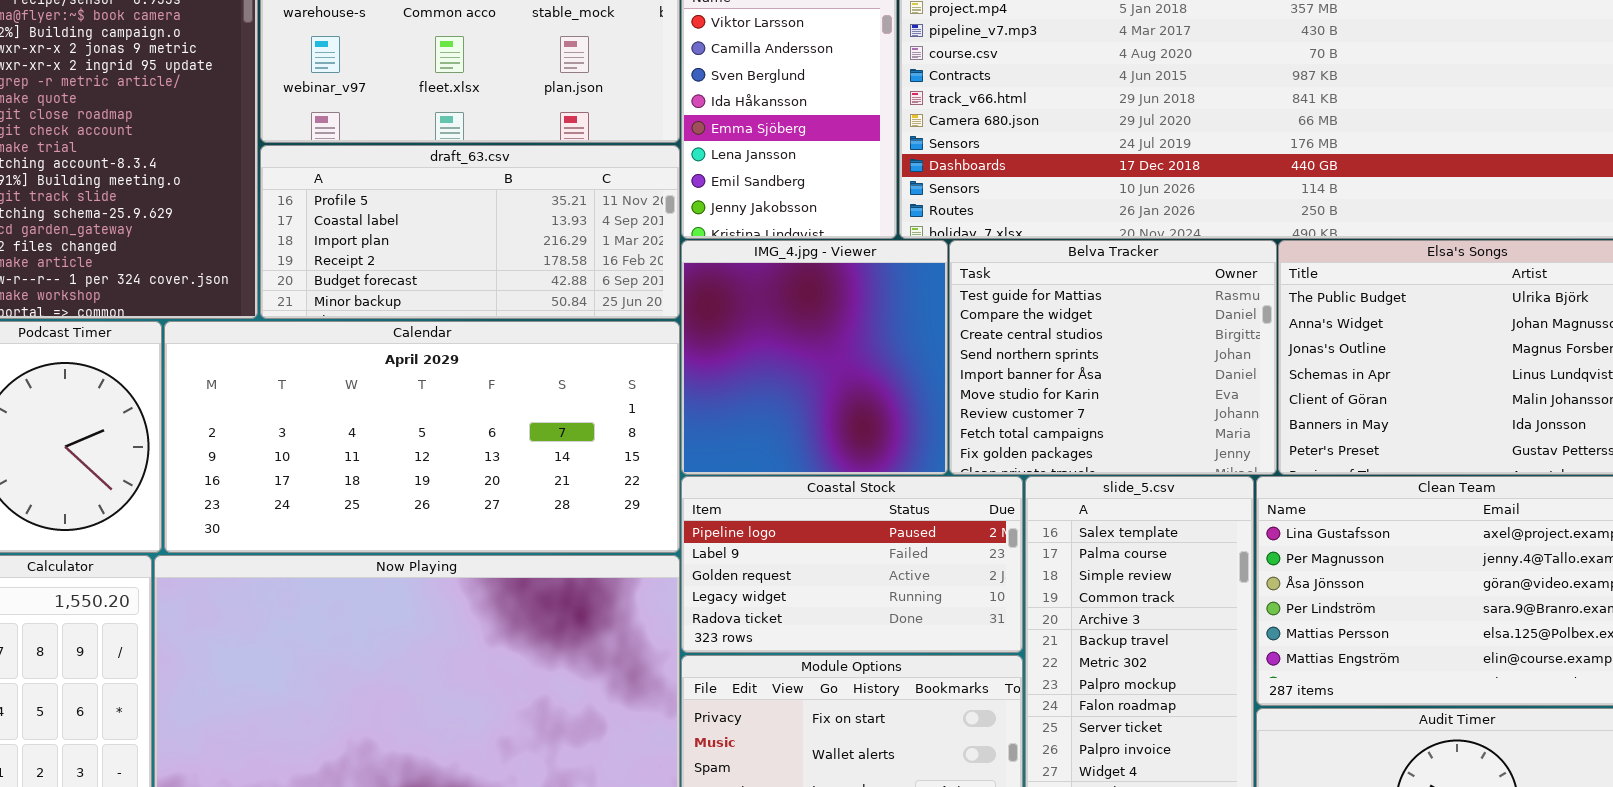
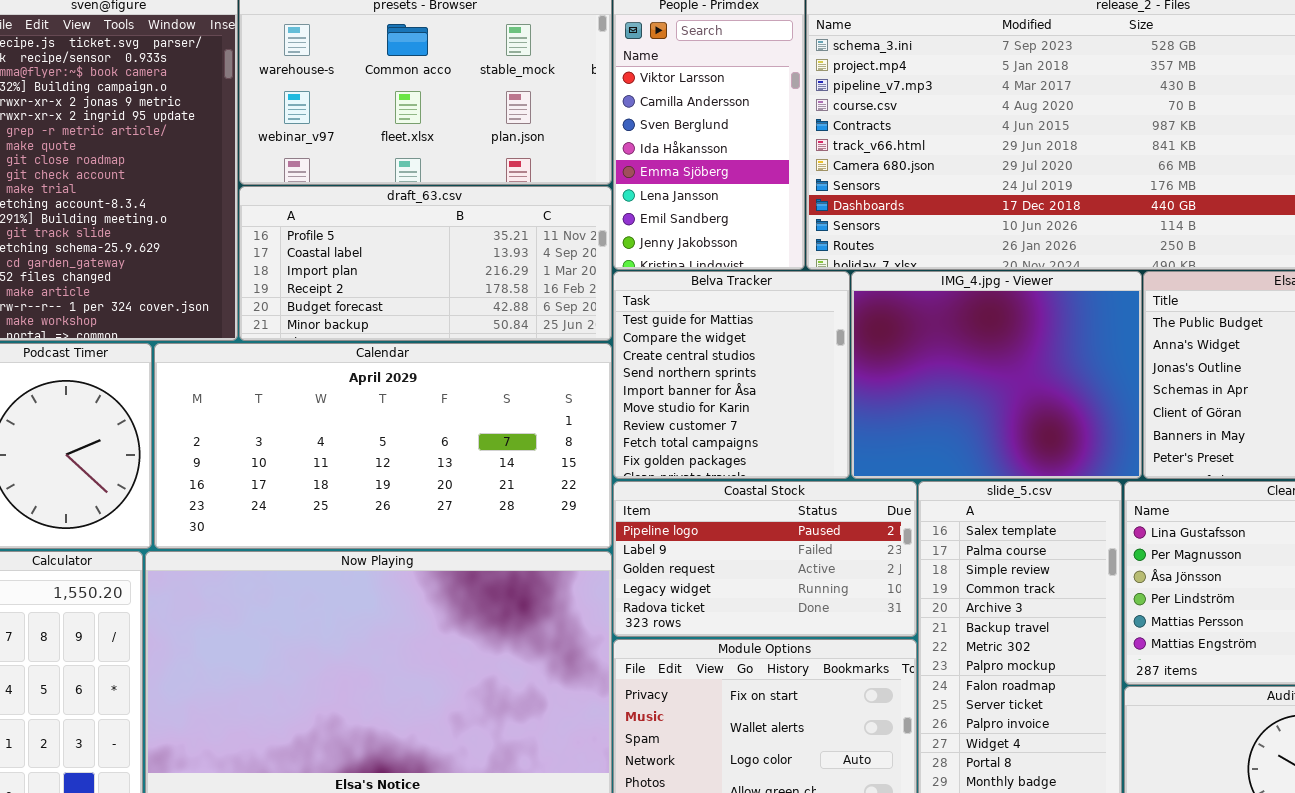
IMG_4.jpg - Viewer: [681,240,948,475] -> [851,271,1142,479], moved, resized
Belva Tracker: [949,240,1277,475] -> [613,271,850,479], moved, resized

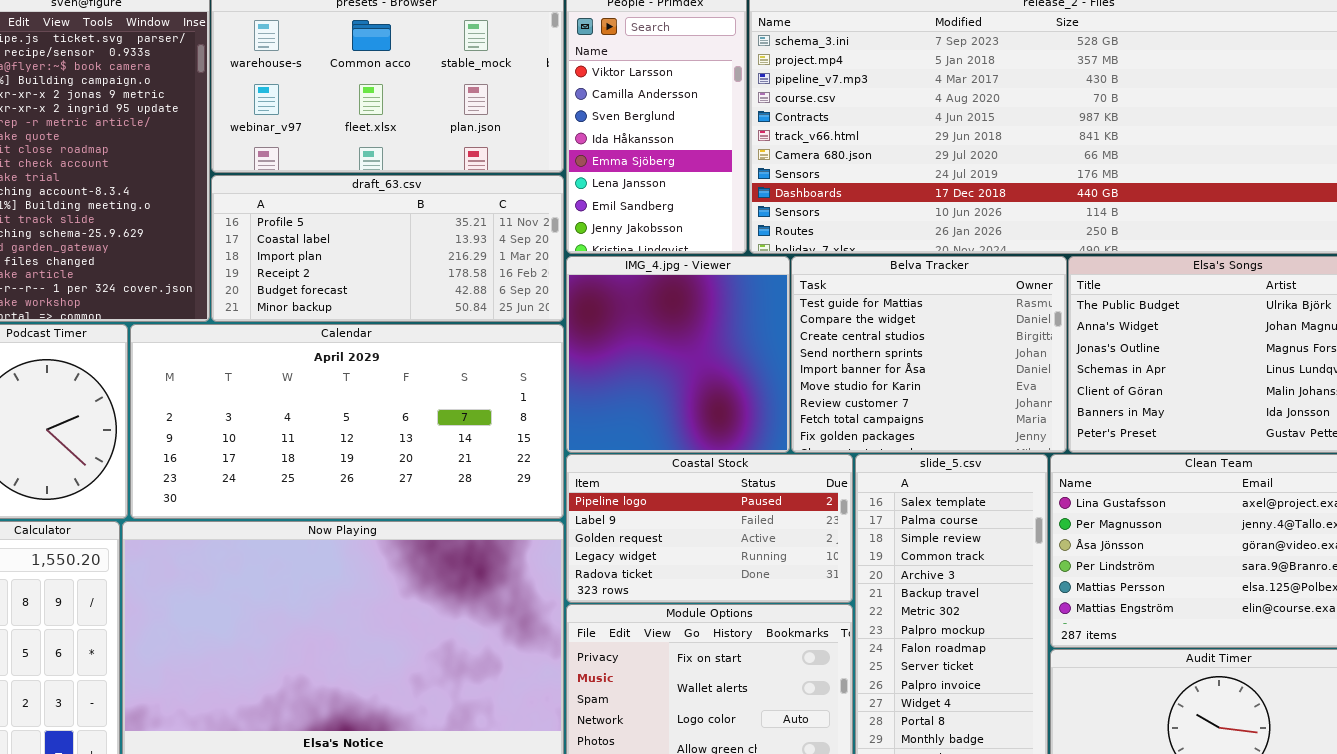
Belva Tracker: [613,271,850,479] -> [791,256,1067,453], moved, resized
IMG_4.jpg - Viewer: [851,271,1142,479] -> [566,256,790,453], moved, resized

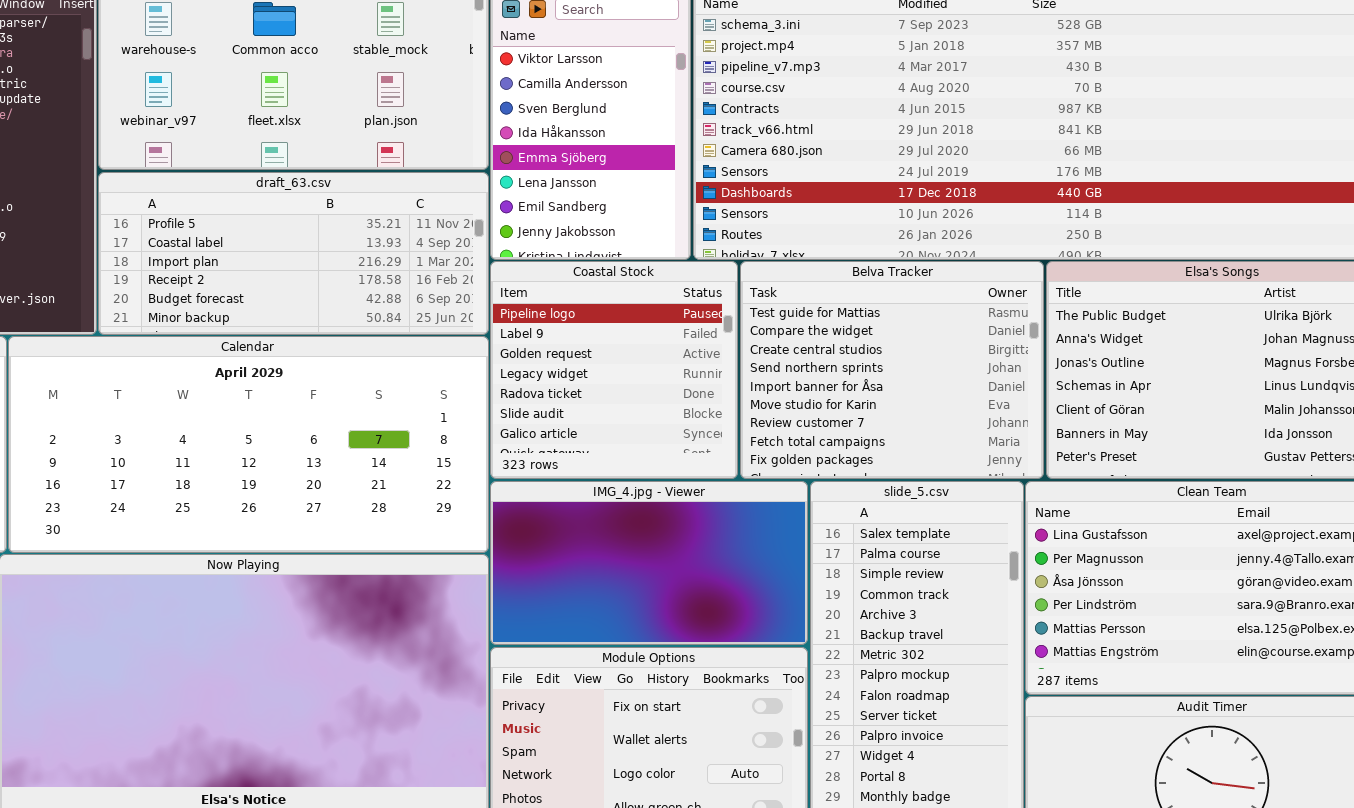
IMG_4.jpg - Viewer: [566,256,790,453] -> [490,481,808,645], moved, resized
Coastal Stock: [566,454,853,603] -> [490,261,738,479], moved, resized

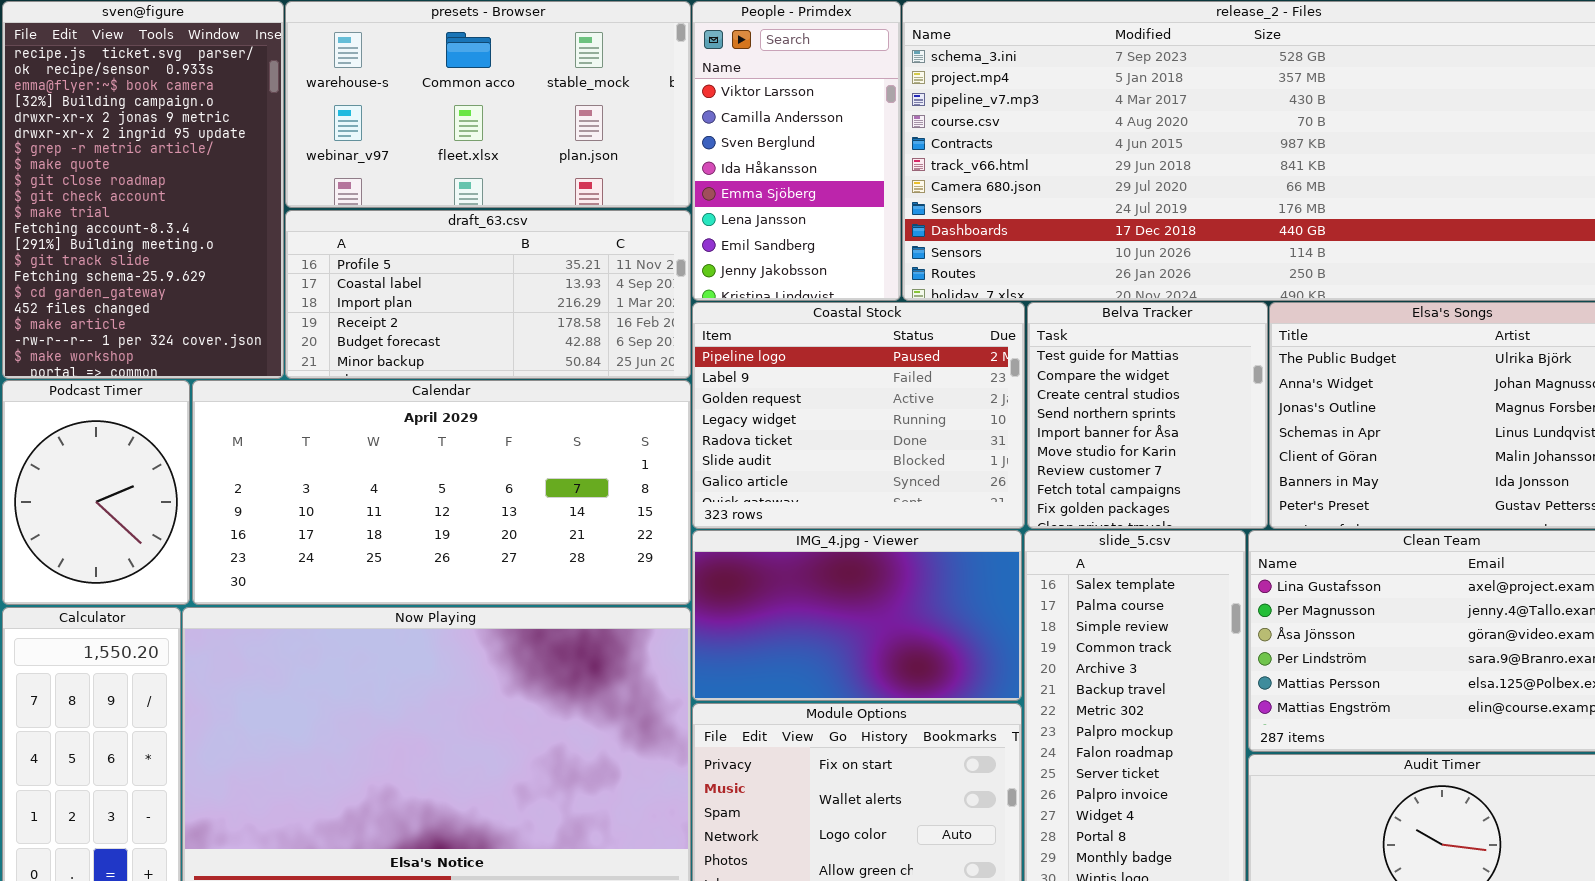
Coastal Stock: [490,261,738,479] -> [692,302,1025,529], resized
Belva Tracker: [740,261,1044,479] -> [1027,302,1268,529], resized

